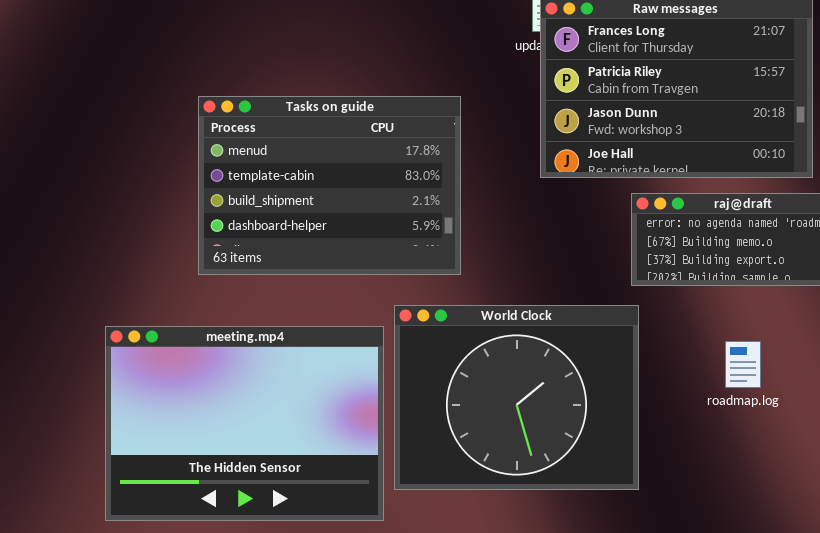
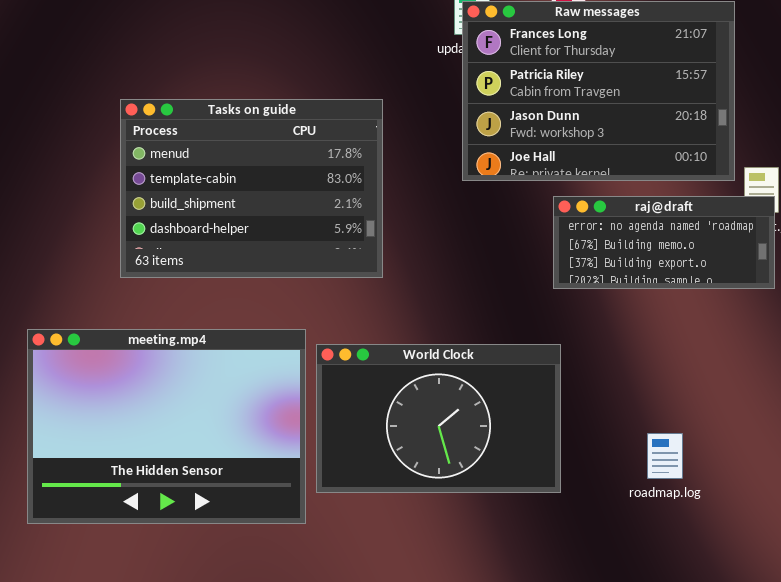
World Clock: [394,305,639,490] -> [316,344,561,493], resized
roadmap.log: [725,341,761,388] -> [647,433,683,479], moved

